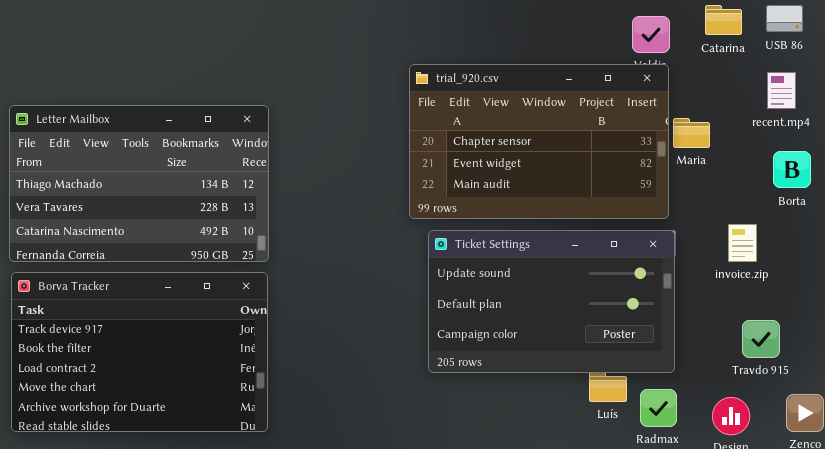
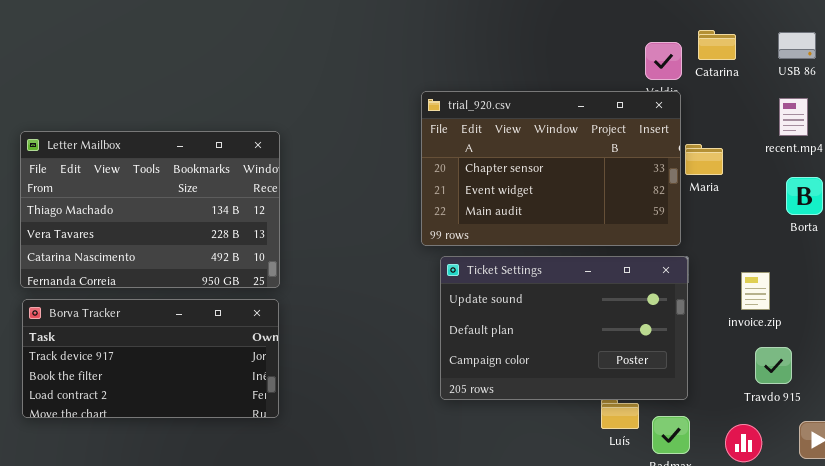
Catarina: [705,5,742,35] -> [698,30,736,60], moved
invoice.zip: [728,224,757,262] -> [741,272,770,310], moved
Borva Tracker: [11,272,268,432] -> [22,299,279,418], resized

